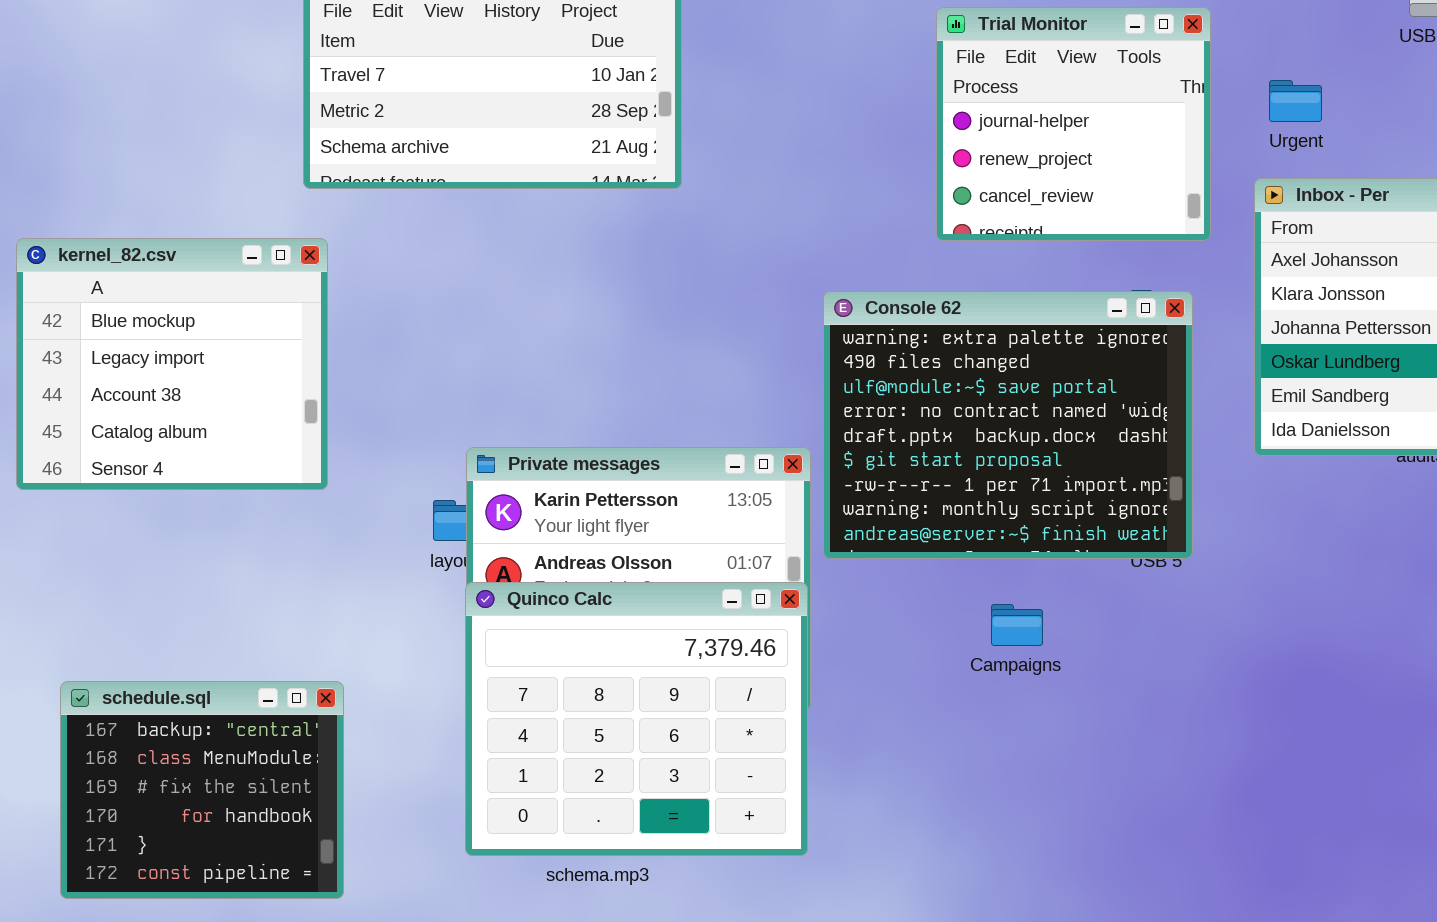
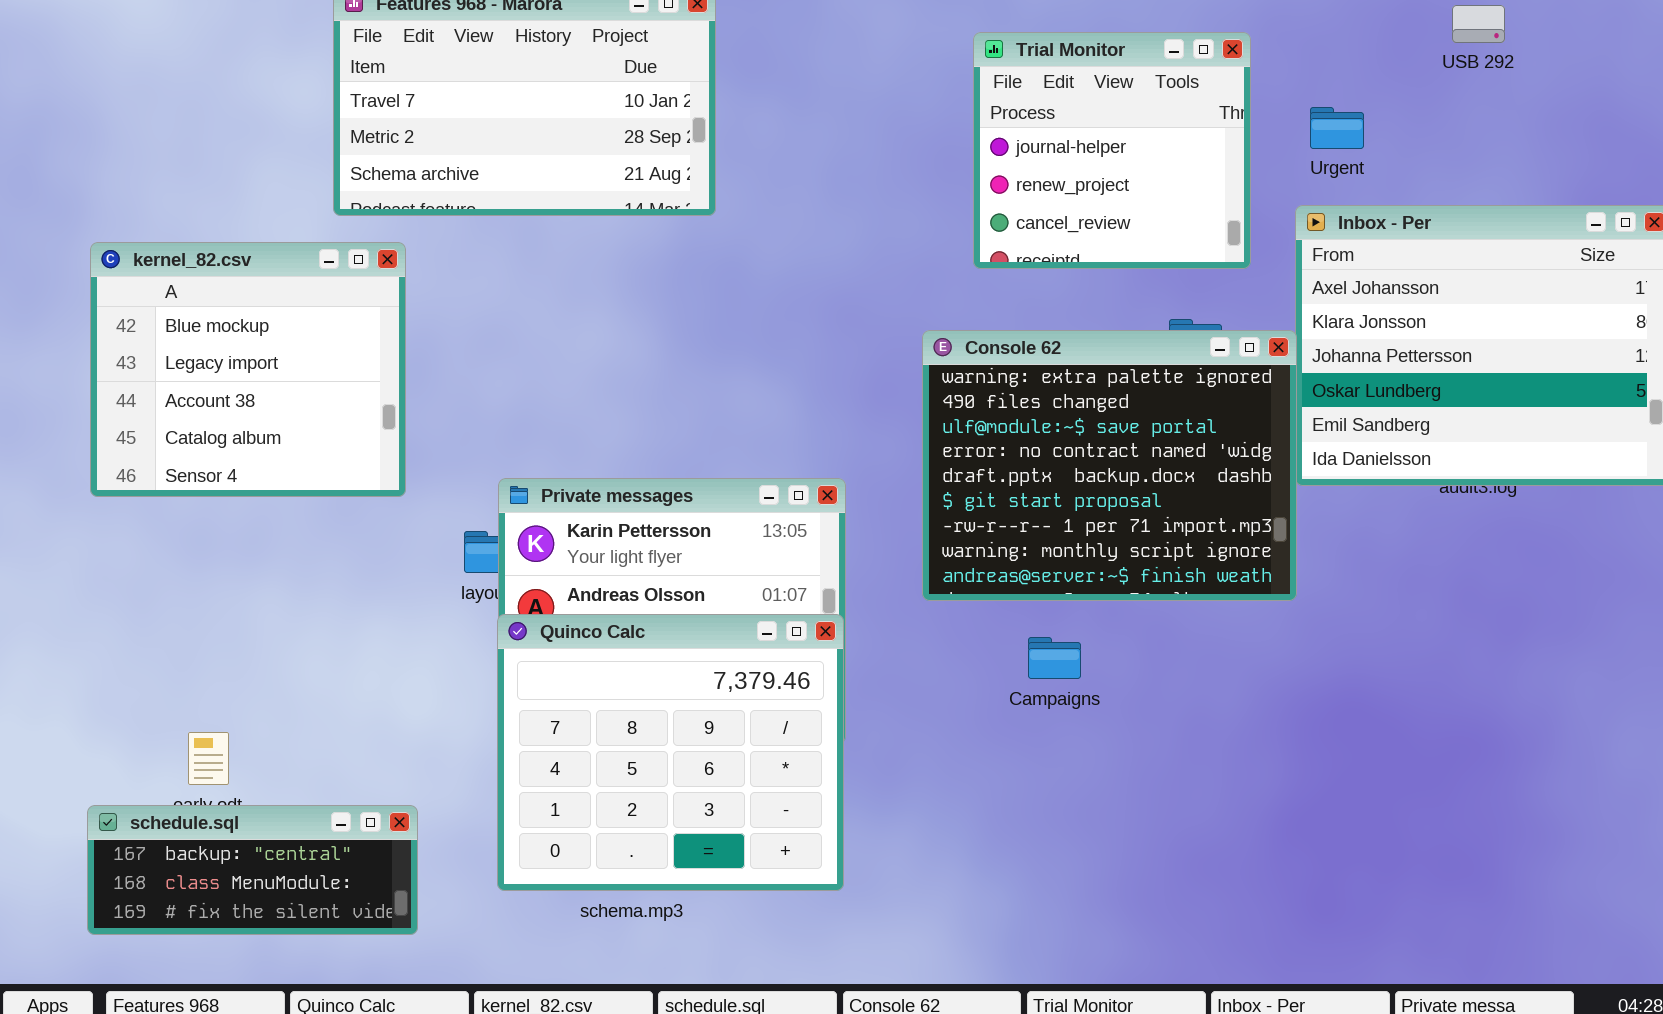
kernel_82.csv: [16,238,328,490] -> [90,242,406,497], moved
Console 62: [823,291,1193,559] -> [922,330,1297,601], moved
schedule.sql: [60,681,344,899] -> [87,805,418,935], resized

